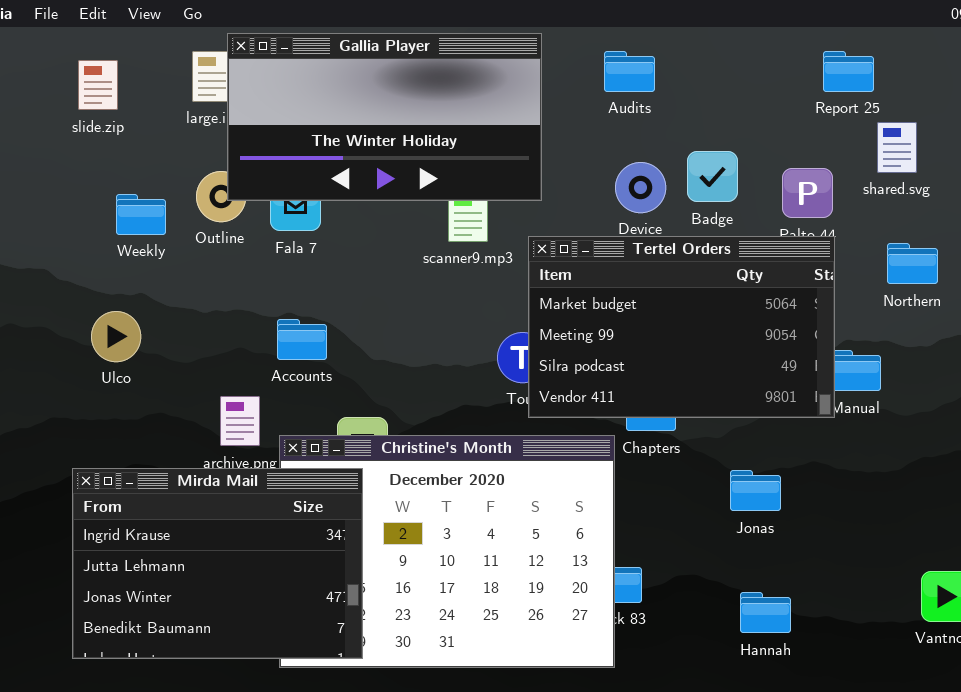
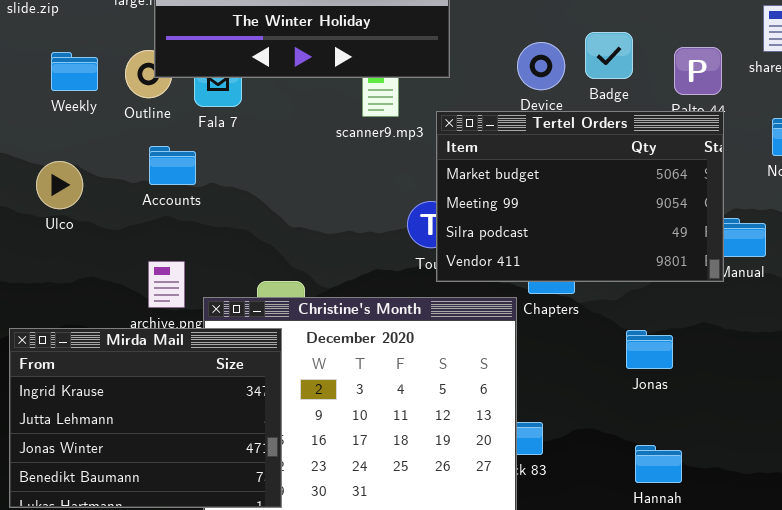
Weekly: [116,194,166,235] -> [51,52,98,91], moved
Ulco: [91,311,141,362] -> [36,161,83,209], moved
Accounts: [277,319,327,360] -> [149,146,196,185], moved

